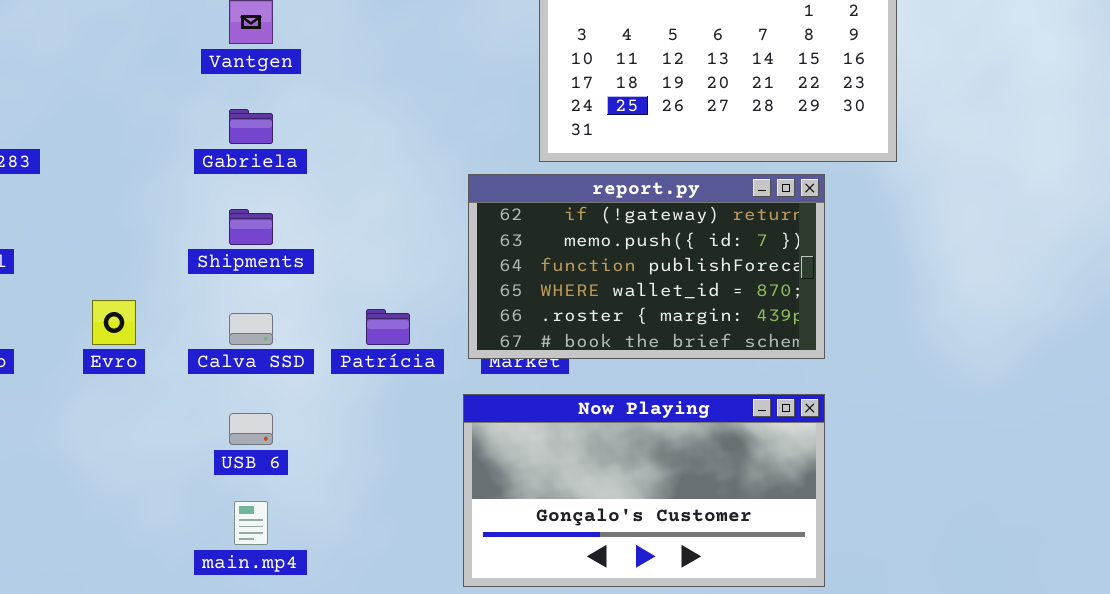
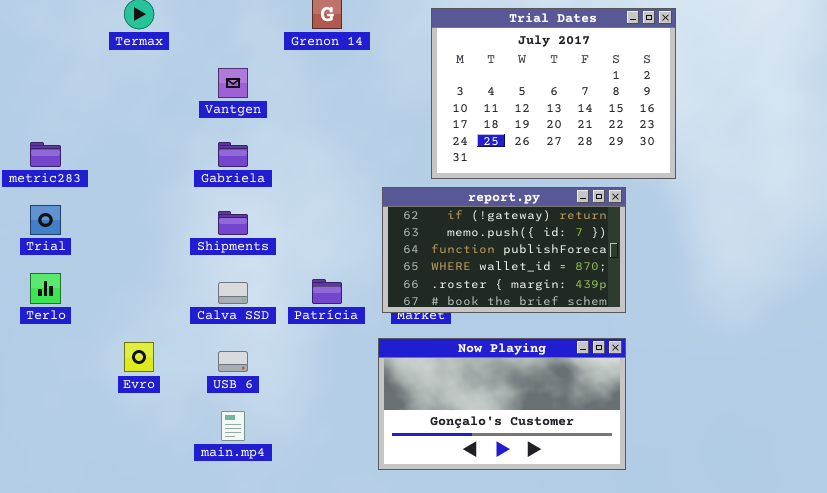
Evro: [92,300,136,345] -> [124,342,154,372], moved

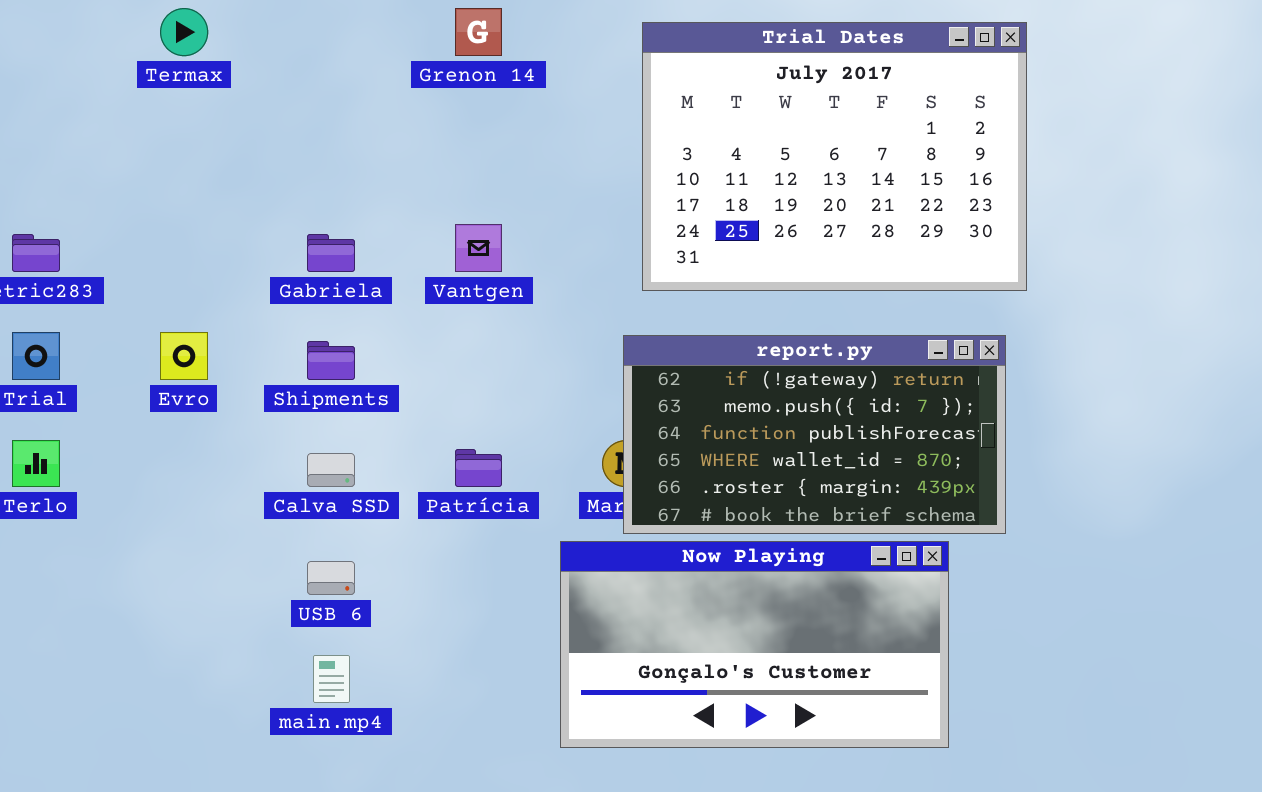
Vantgen: [218,68,248,98] -> [455,224,502,272], moved
report.py: [382,187,626,313] -> [623,335,1006,534], moved
Evro: [124,342,154,372] -> [160,332,208,380], moved

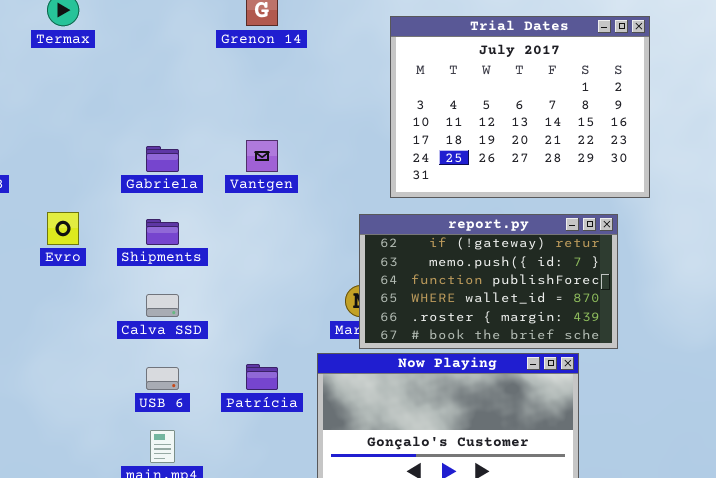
Trial Dates: [642,22,1027,291] -> [390,16,650,198], moved
Patrícia: [455,449,502,487] -> [246,364,278,390], moved

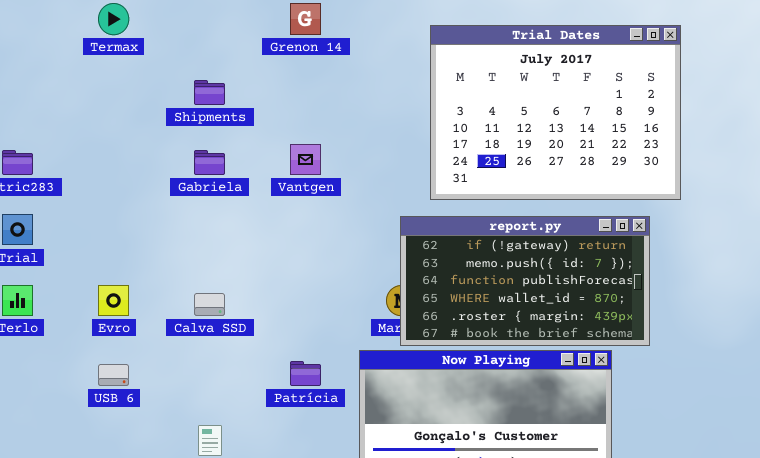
Evro: [47,212,79,245] -> [98,285,129,316], moved
Shipments: [146,219,179,245] -> [194,80,225,105], moved
USB 6: [146,367,179,390] -> [98,364,129,386], moved

